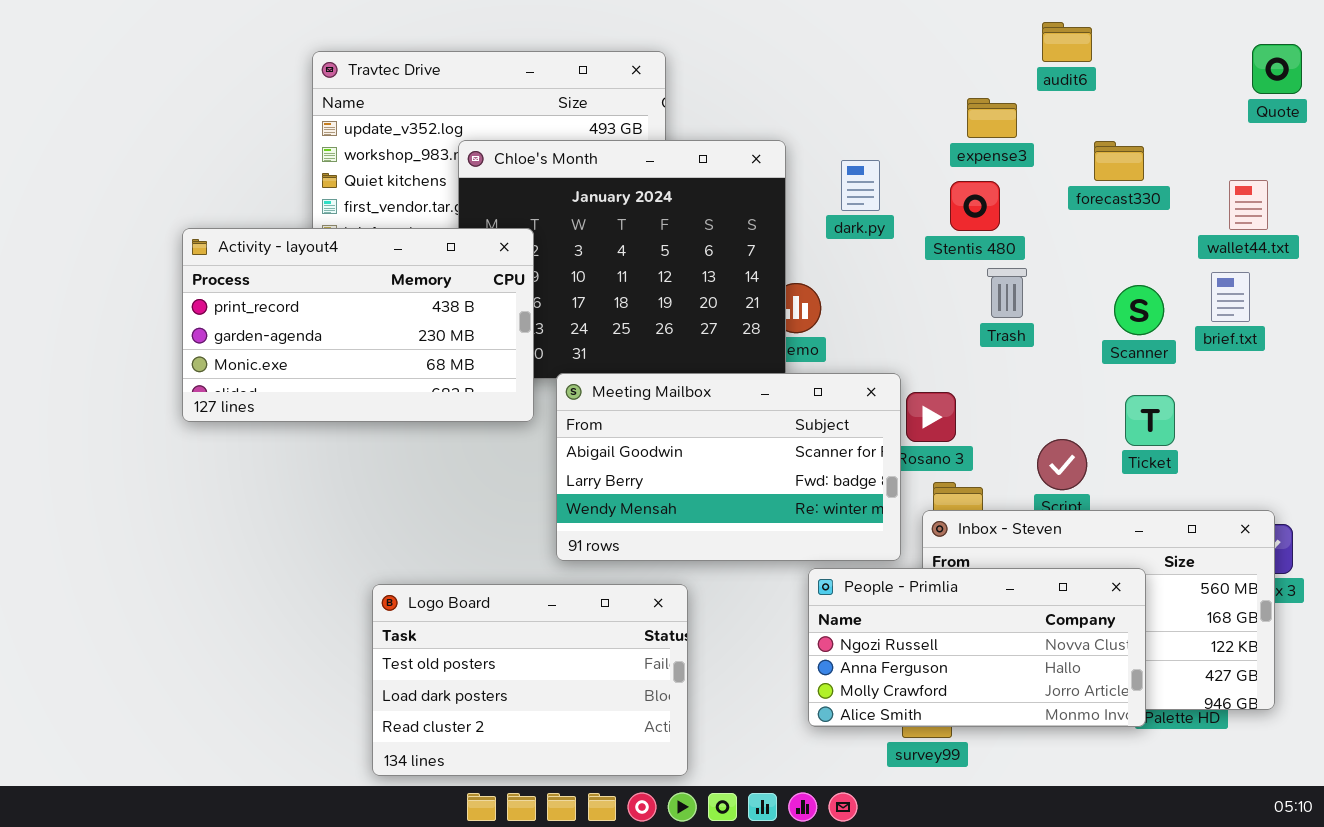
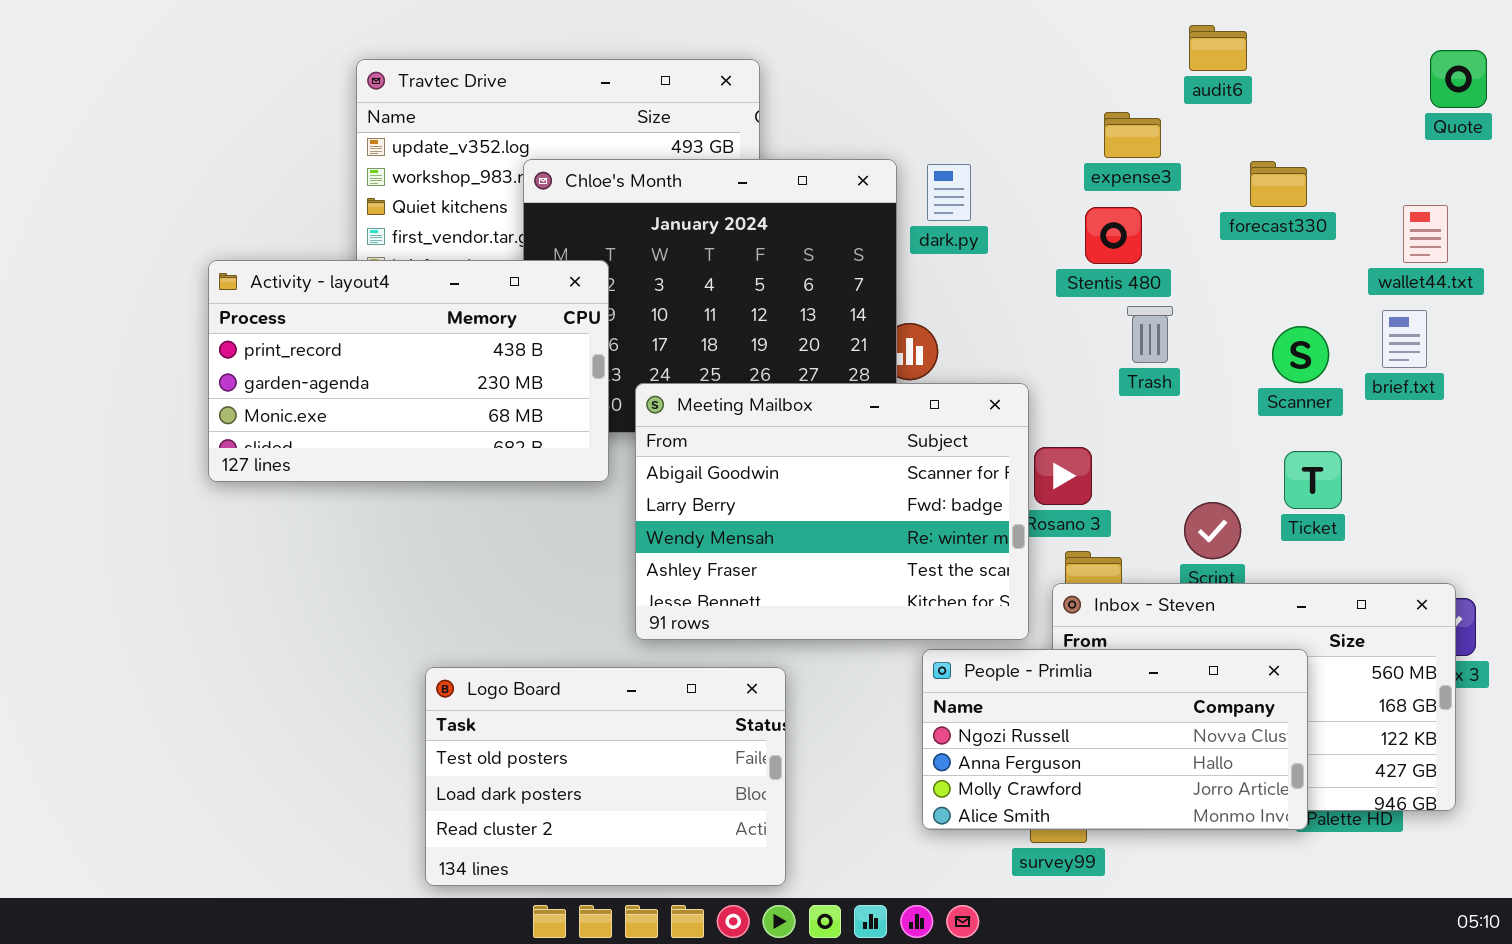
dark.py: [841,160,880,211] -> [927,164,971,221], moved
Meeting Mailbox: [556,373,901,561] -> [635,383,1029,640], resized

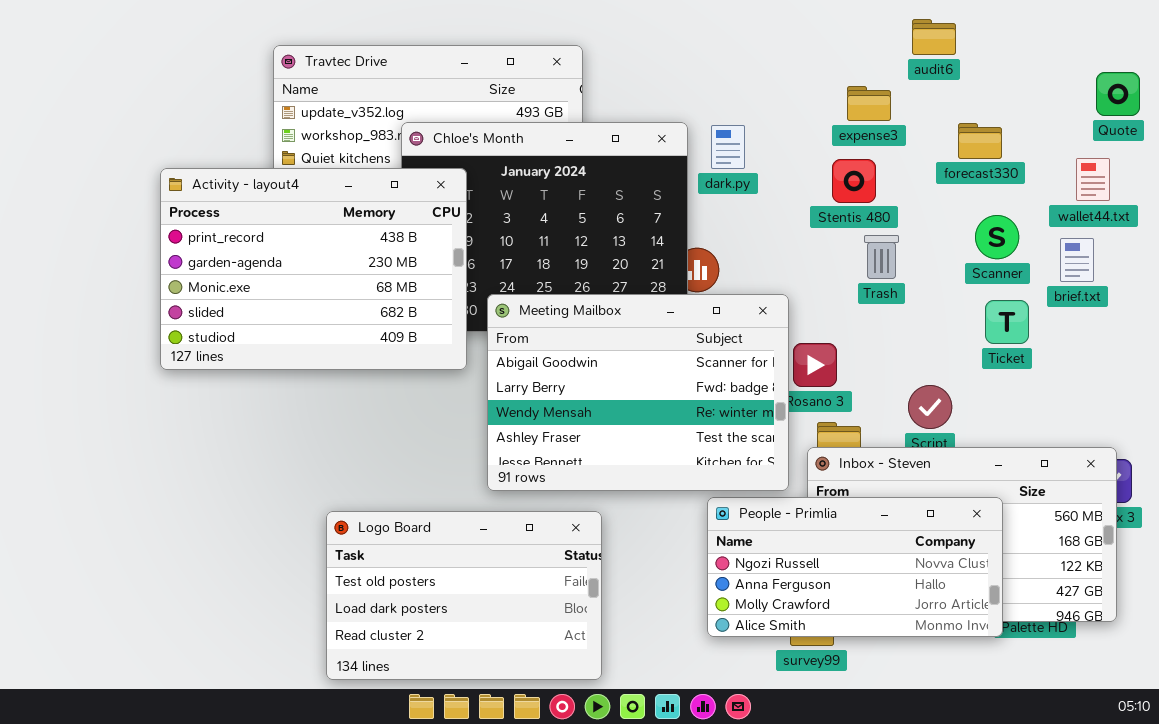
Quote: [1430,50,1487,108] -> [1096,72,1140,116], moved
Activity - layout4: [208,260,609,482] -> [160,168,467,370], resized
Scanner: [1272,326,1329,383] -> [975,215,1019,259], moved
Ticket: [1284,451,1342,509] -> [985,300,1029,344], moved

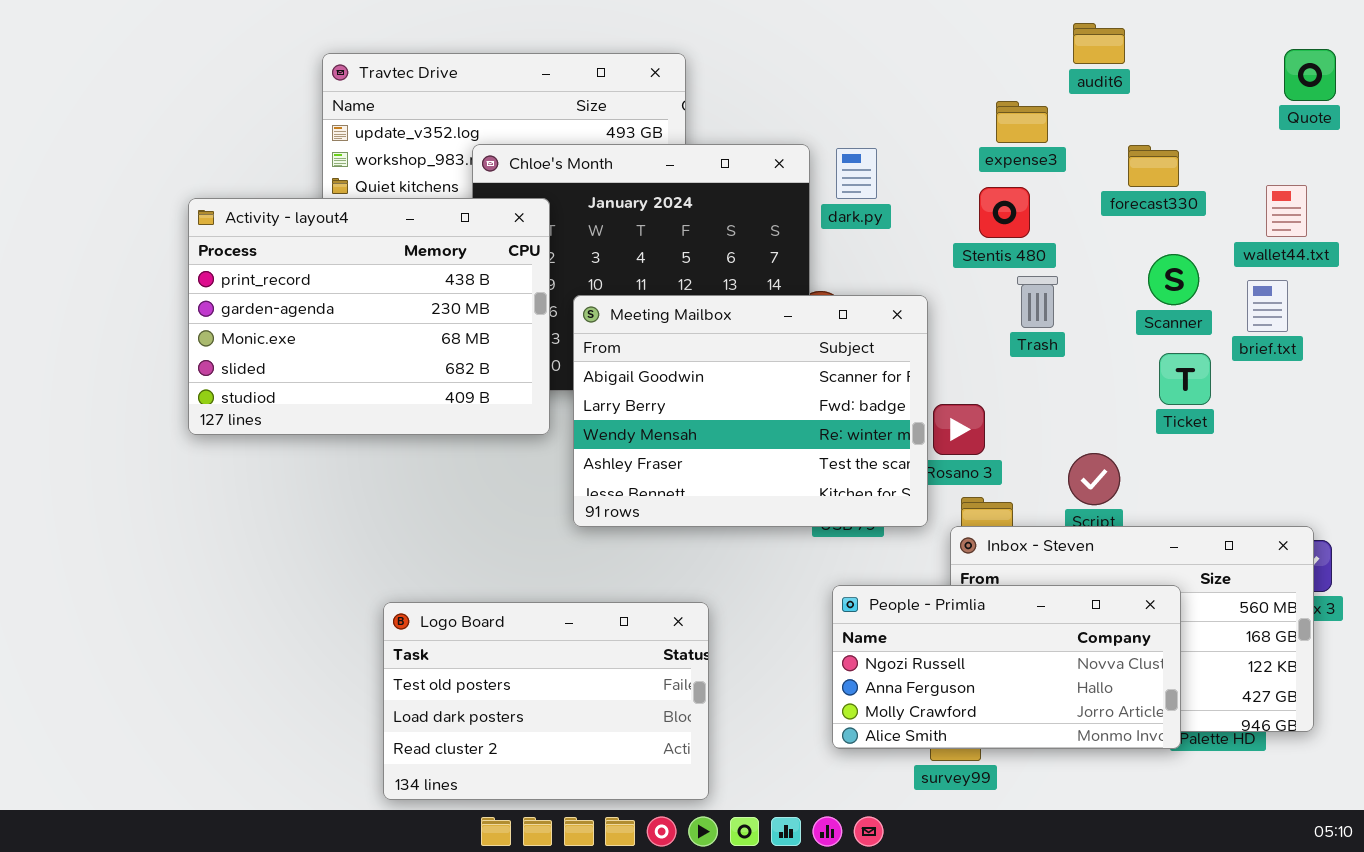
Quote: [1096,72,1140,116] -> [1284,49,1336,101], moved
Meeting Mailbox: [487,294,789,491] -> [573,295,928,527], moved

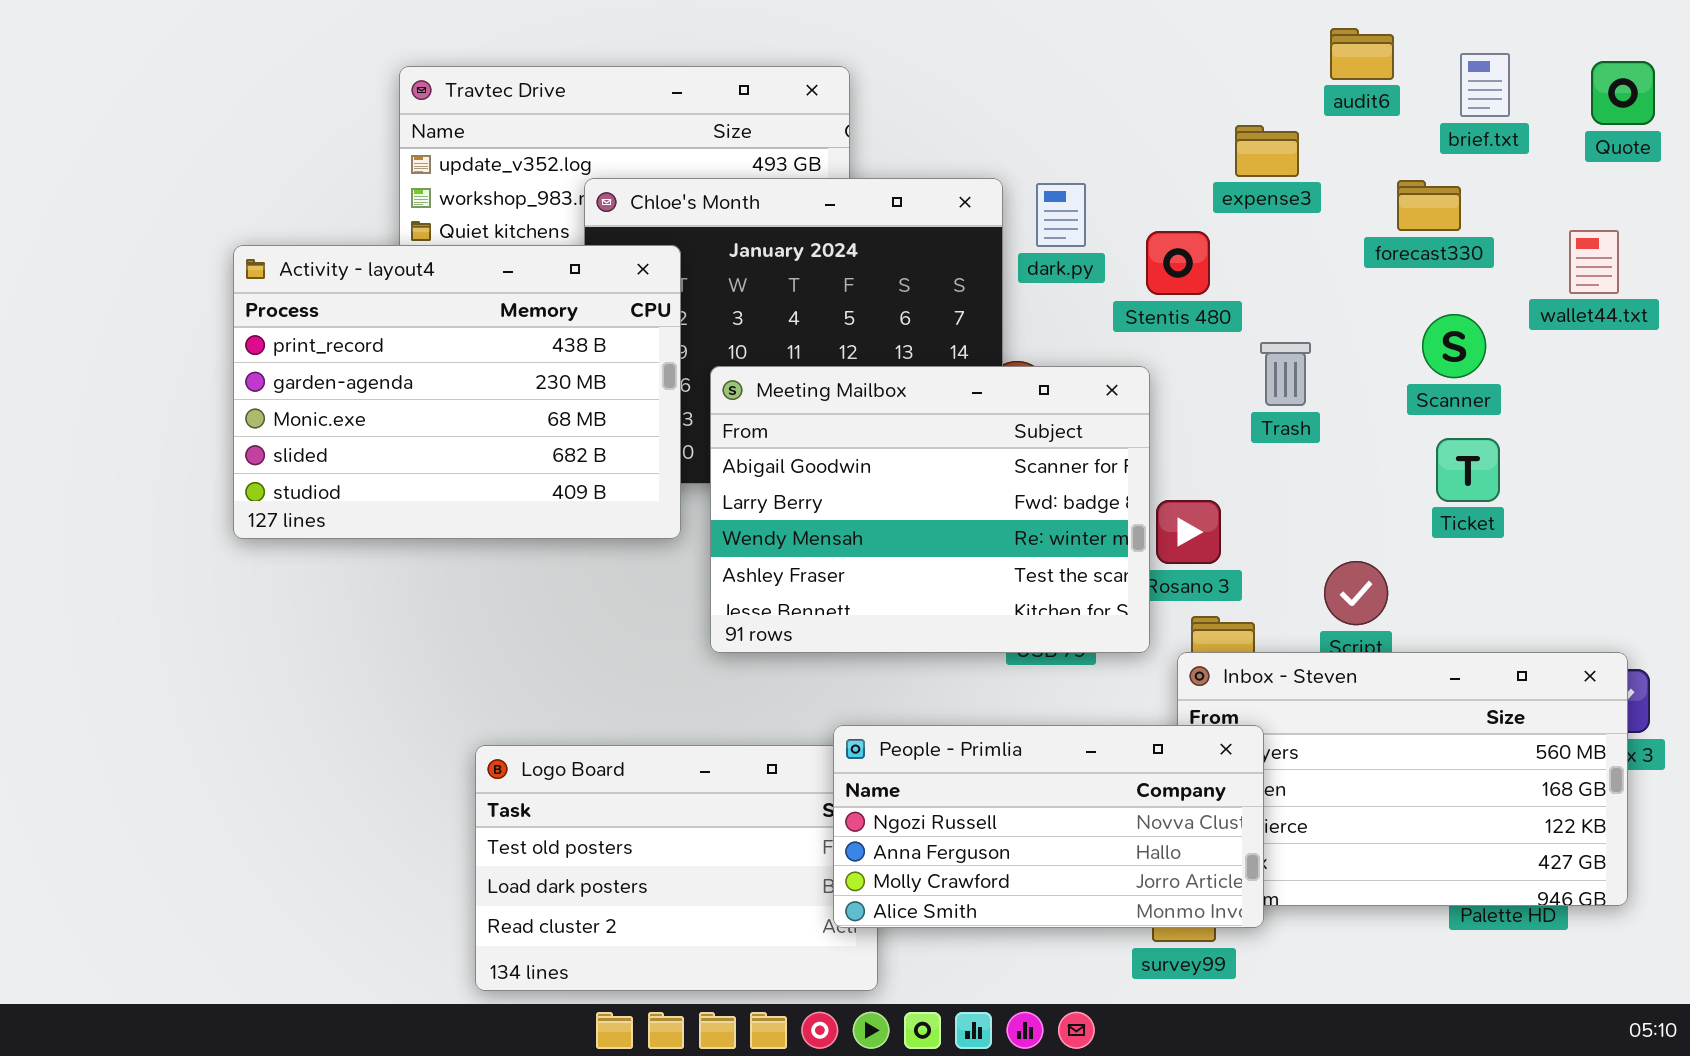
Stentis 480: [979,187,1030,238] -> [1146,231,1210,295], moved
brief.txt: [1247,280,1288,332] -> [1460,53,1510,117], moved
People - Primlia: [832,585,1181,749] -> [833,725,1264,928], moved

